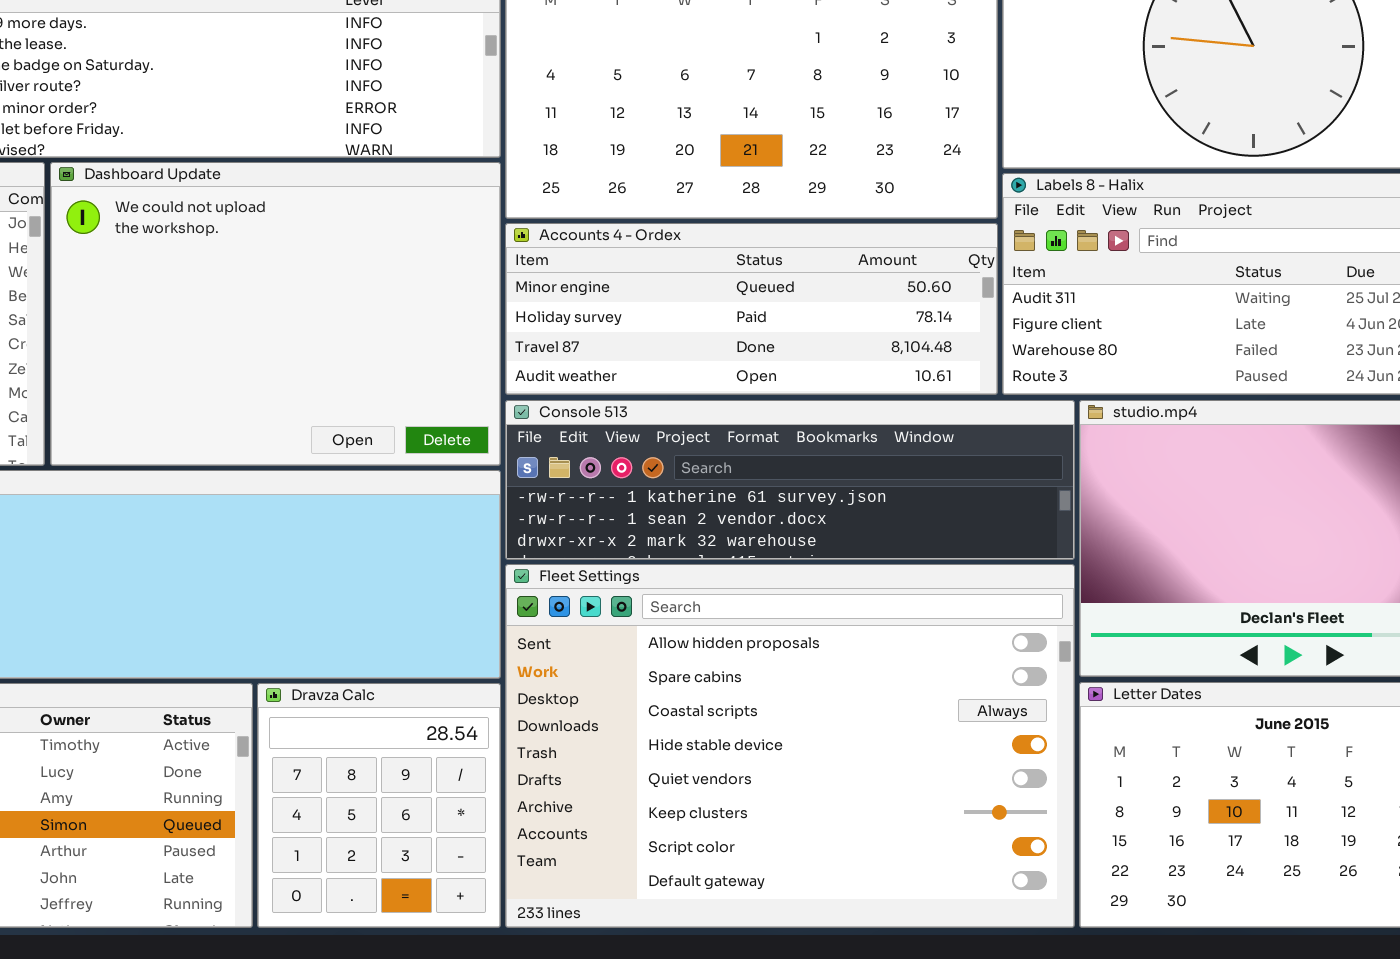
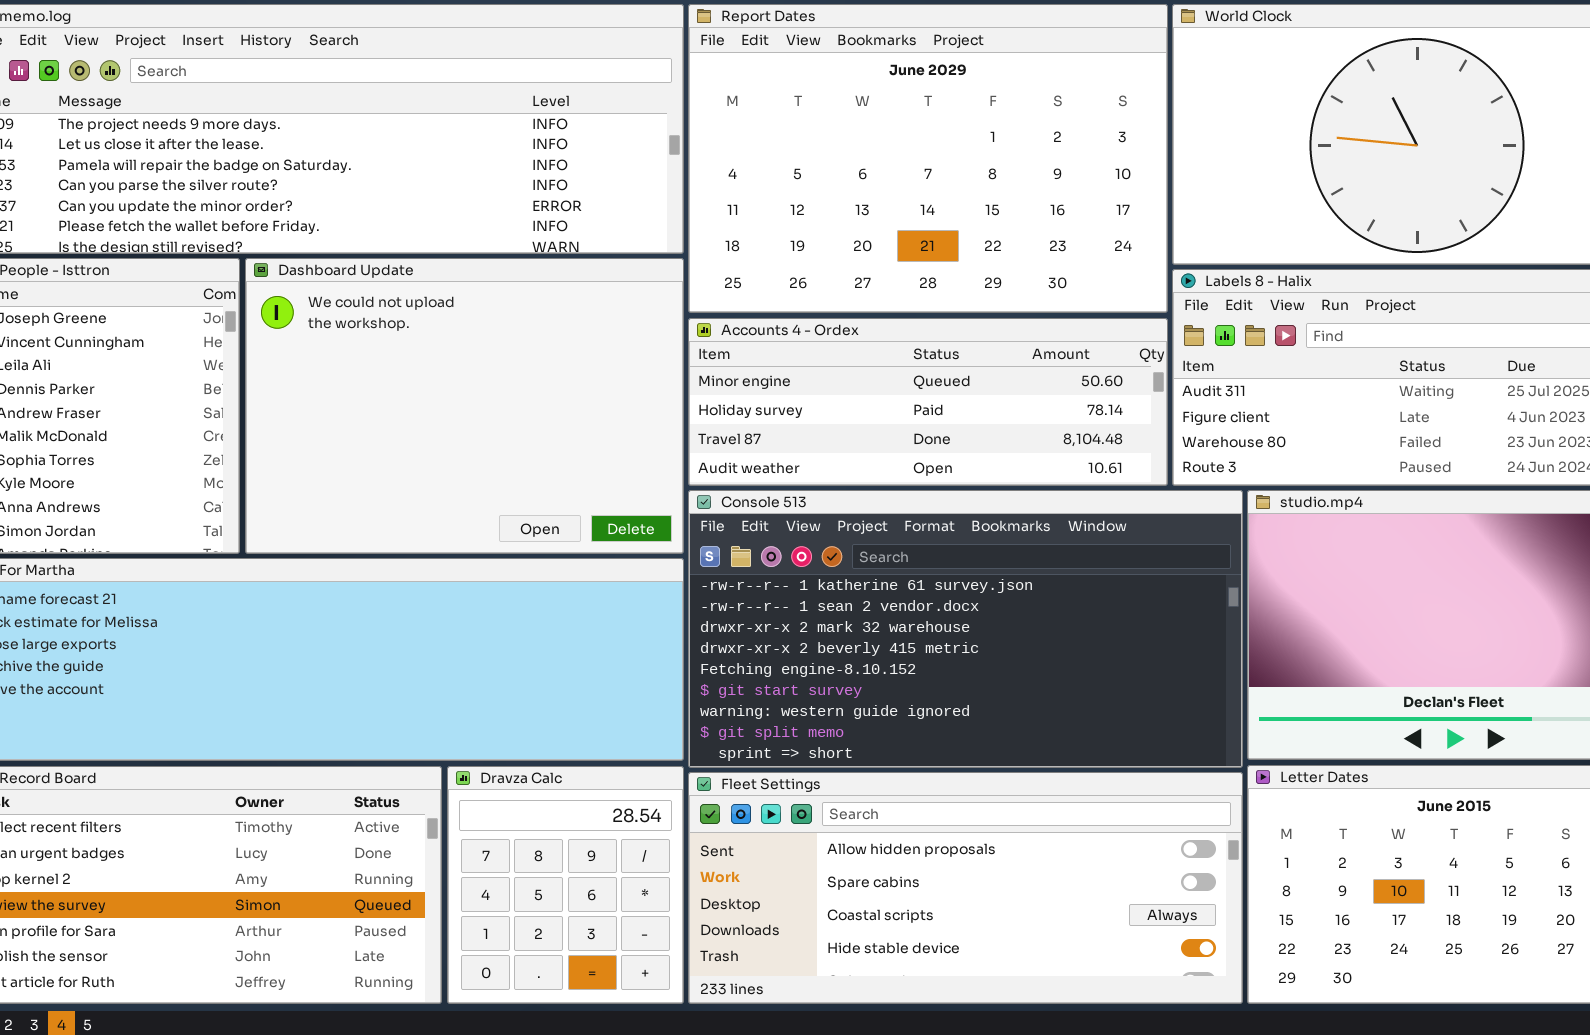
Console 513: [505,400,1075,560] -> [688,490,1243,768], resized
Fleet Settings: [505,564,1075,928] -> [688,772,1243,1004], resized

